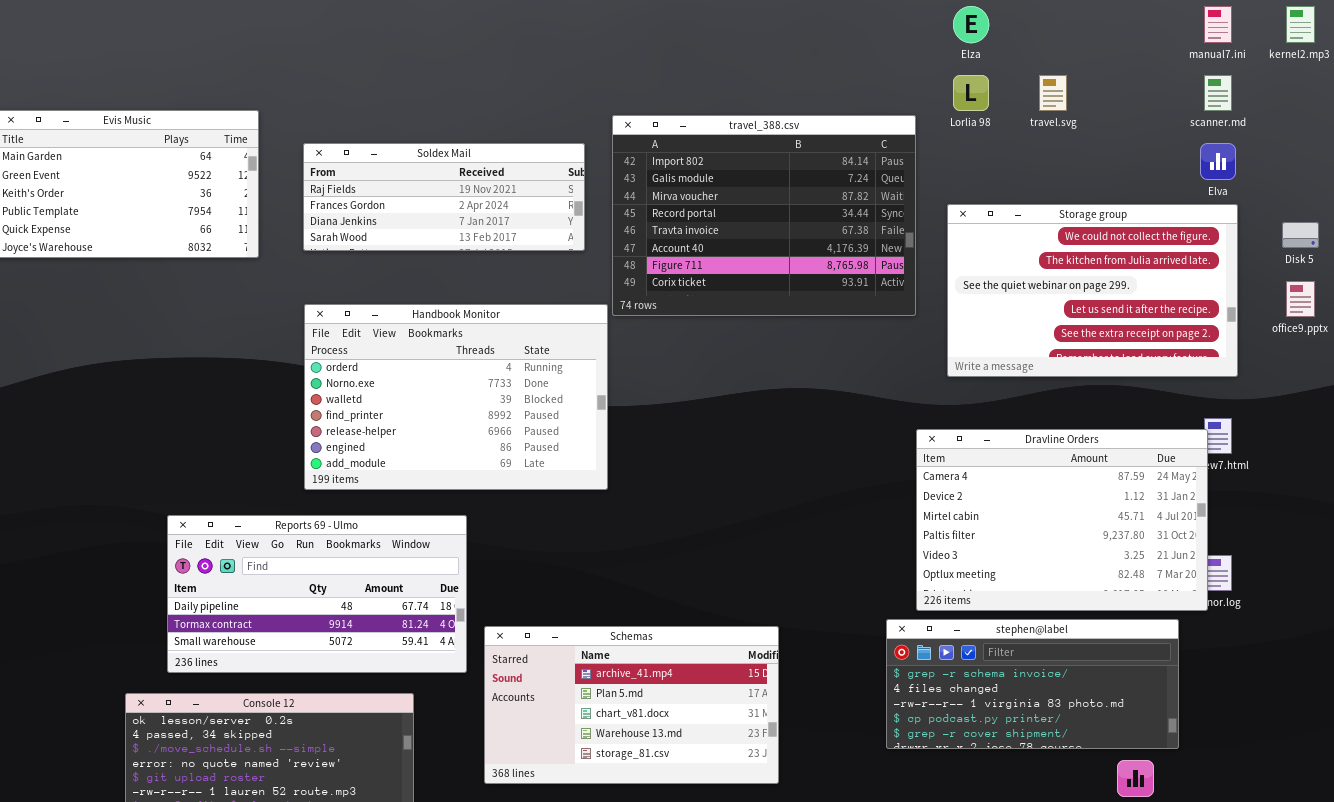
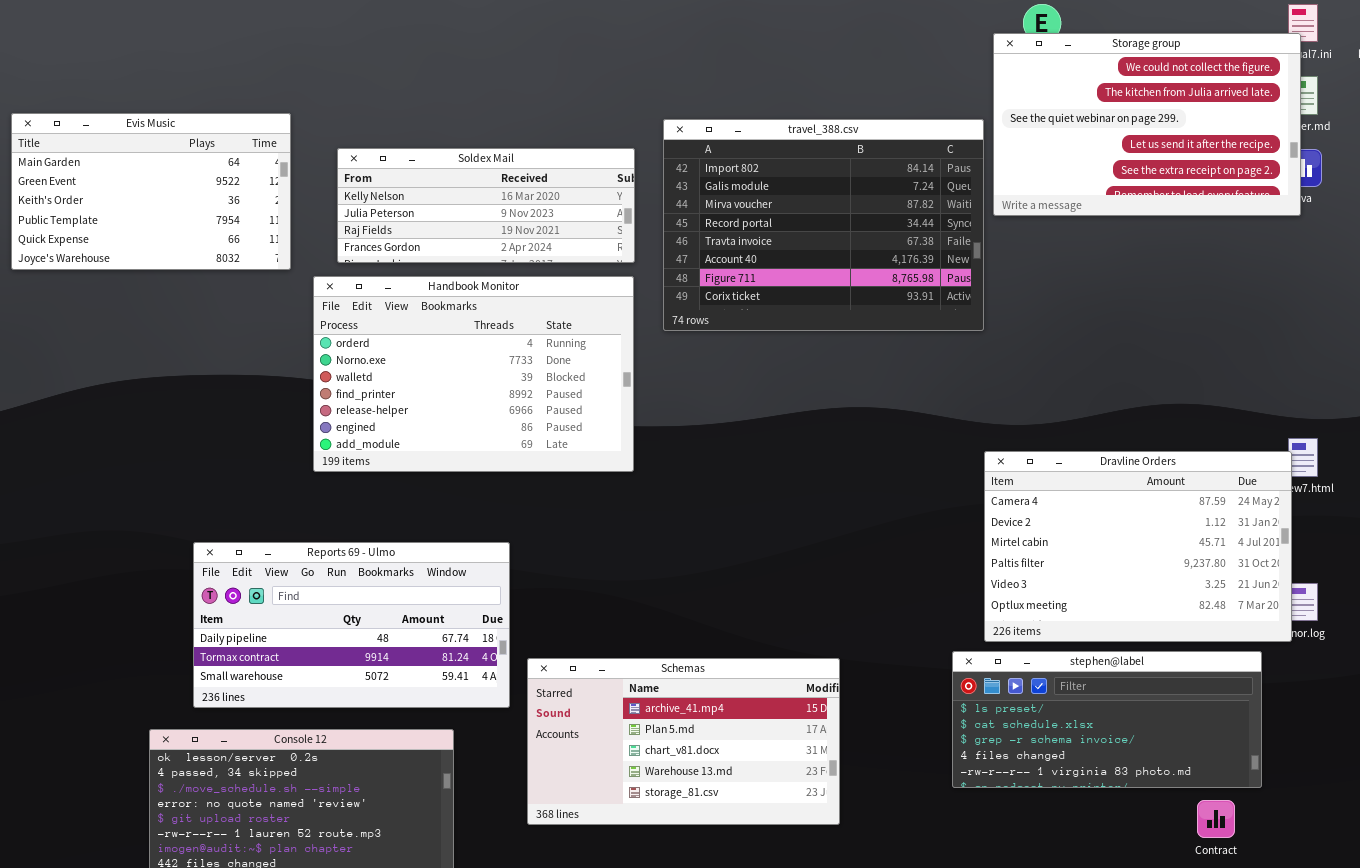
Soldex Mail: [303,143,585,251] -> [337,148,635,263], scrolled up 2 rows
Storage group: [947,204,1238,377] -> [993,33,1301,216], moved
Handbook Monitor: [304,304,608,490] -> [313,276,634,472], moved
stephen@label: [886,619,1179,749] -> [952,651,1262,788], scrolled up 2 rows

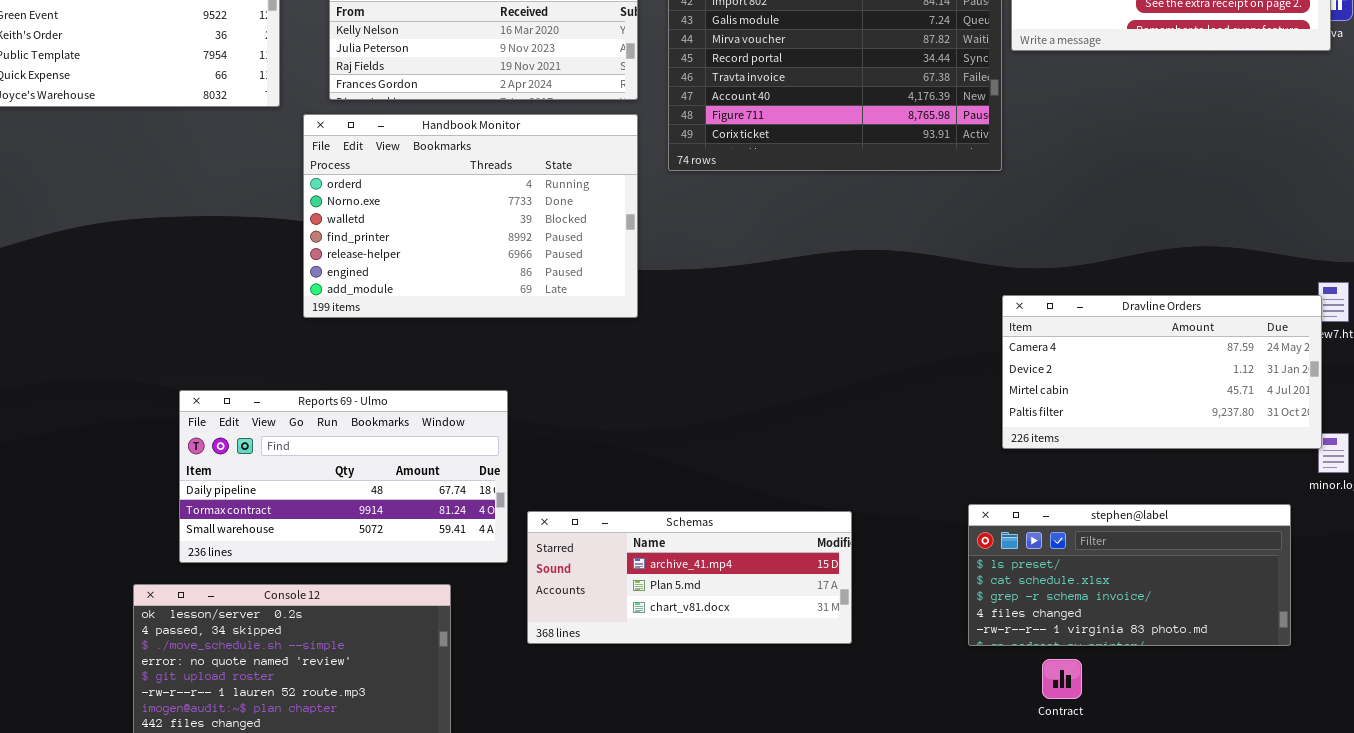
Dravline Orders: [984,451,1292,642] -> [1002,295,1322,449], resized
Schemas: [527,658,840,825] -> [527,511,852,644], resized
Contract: [1197,800,1235,838] -> [1042,659,1082,699], moved

